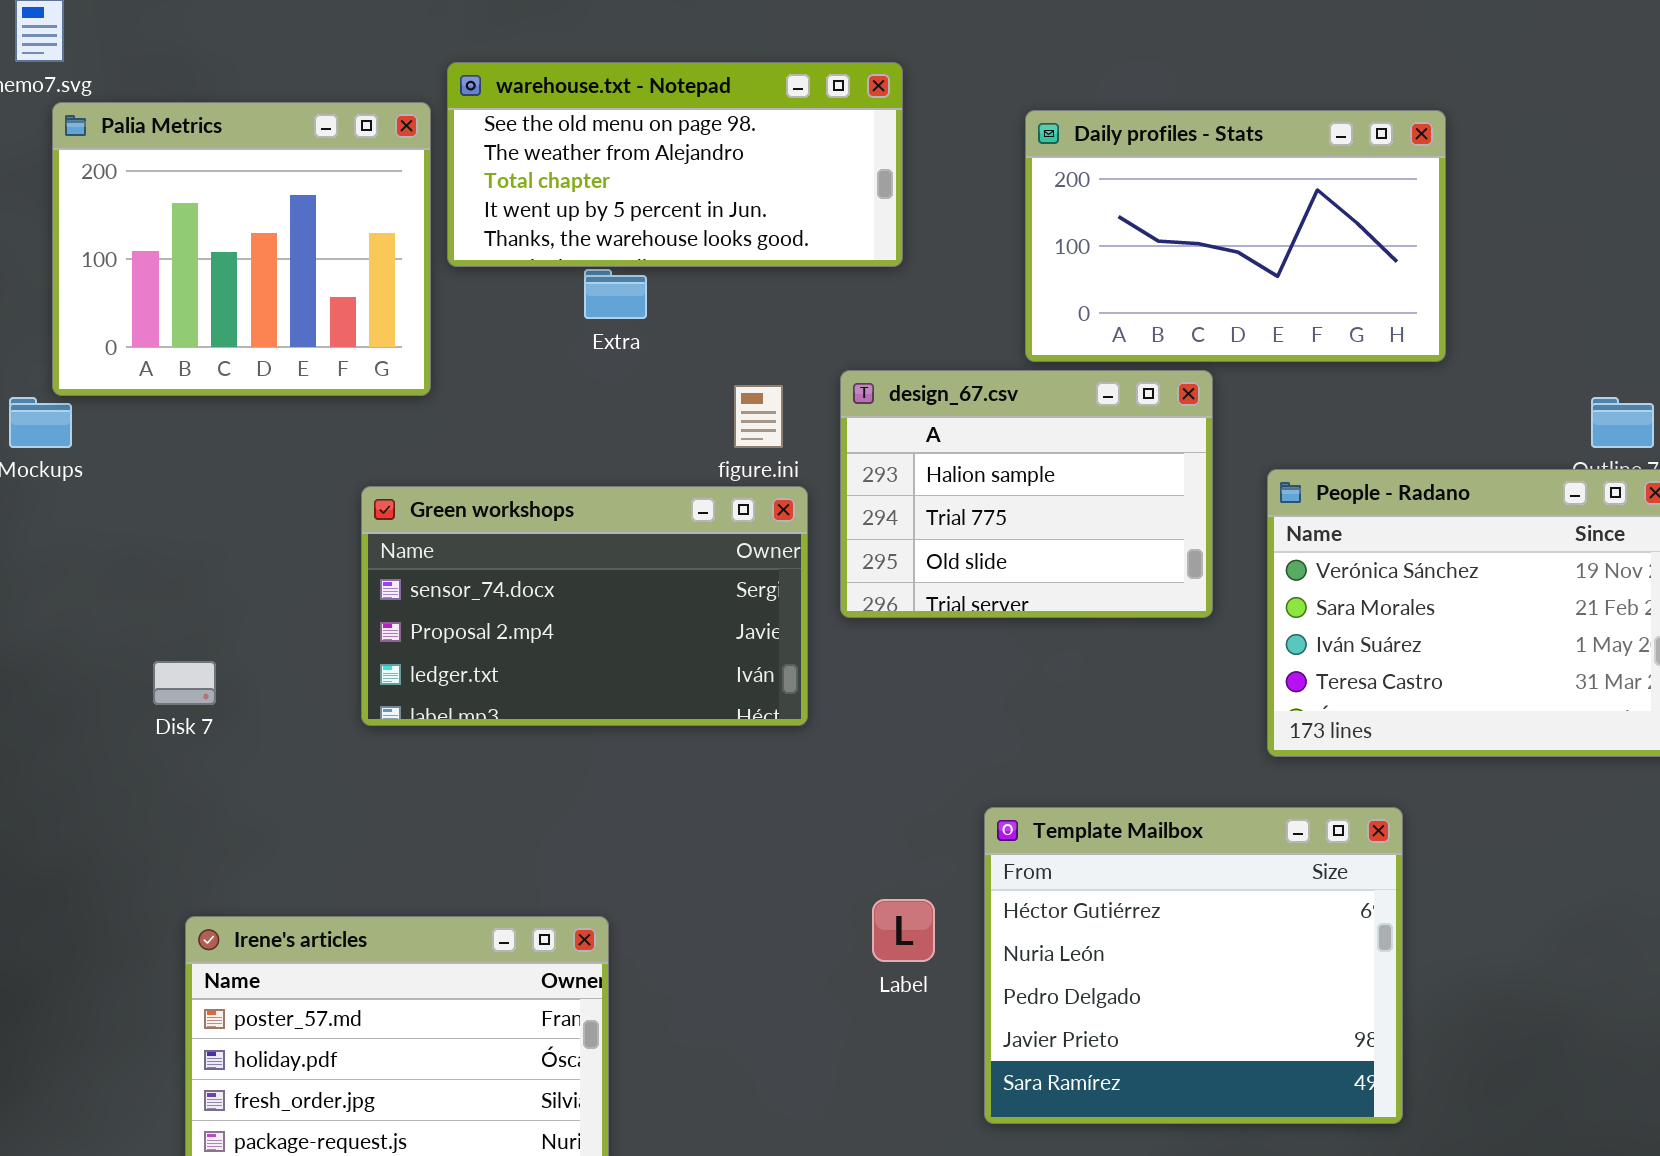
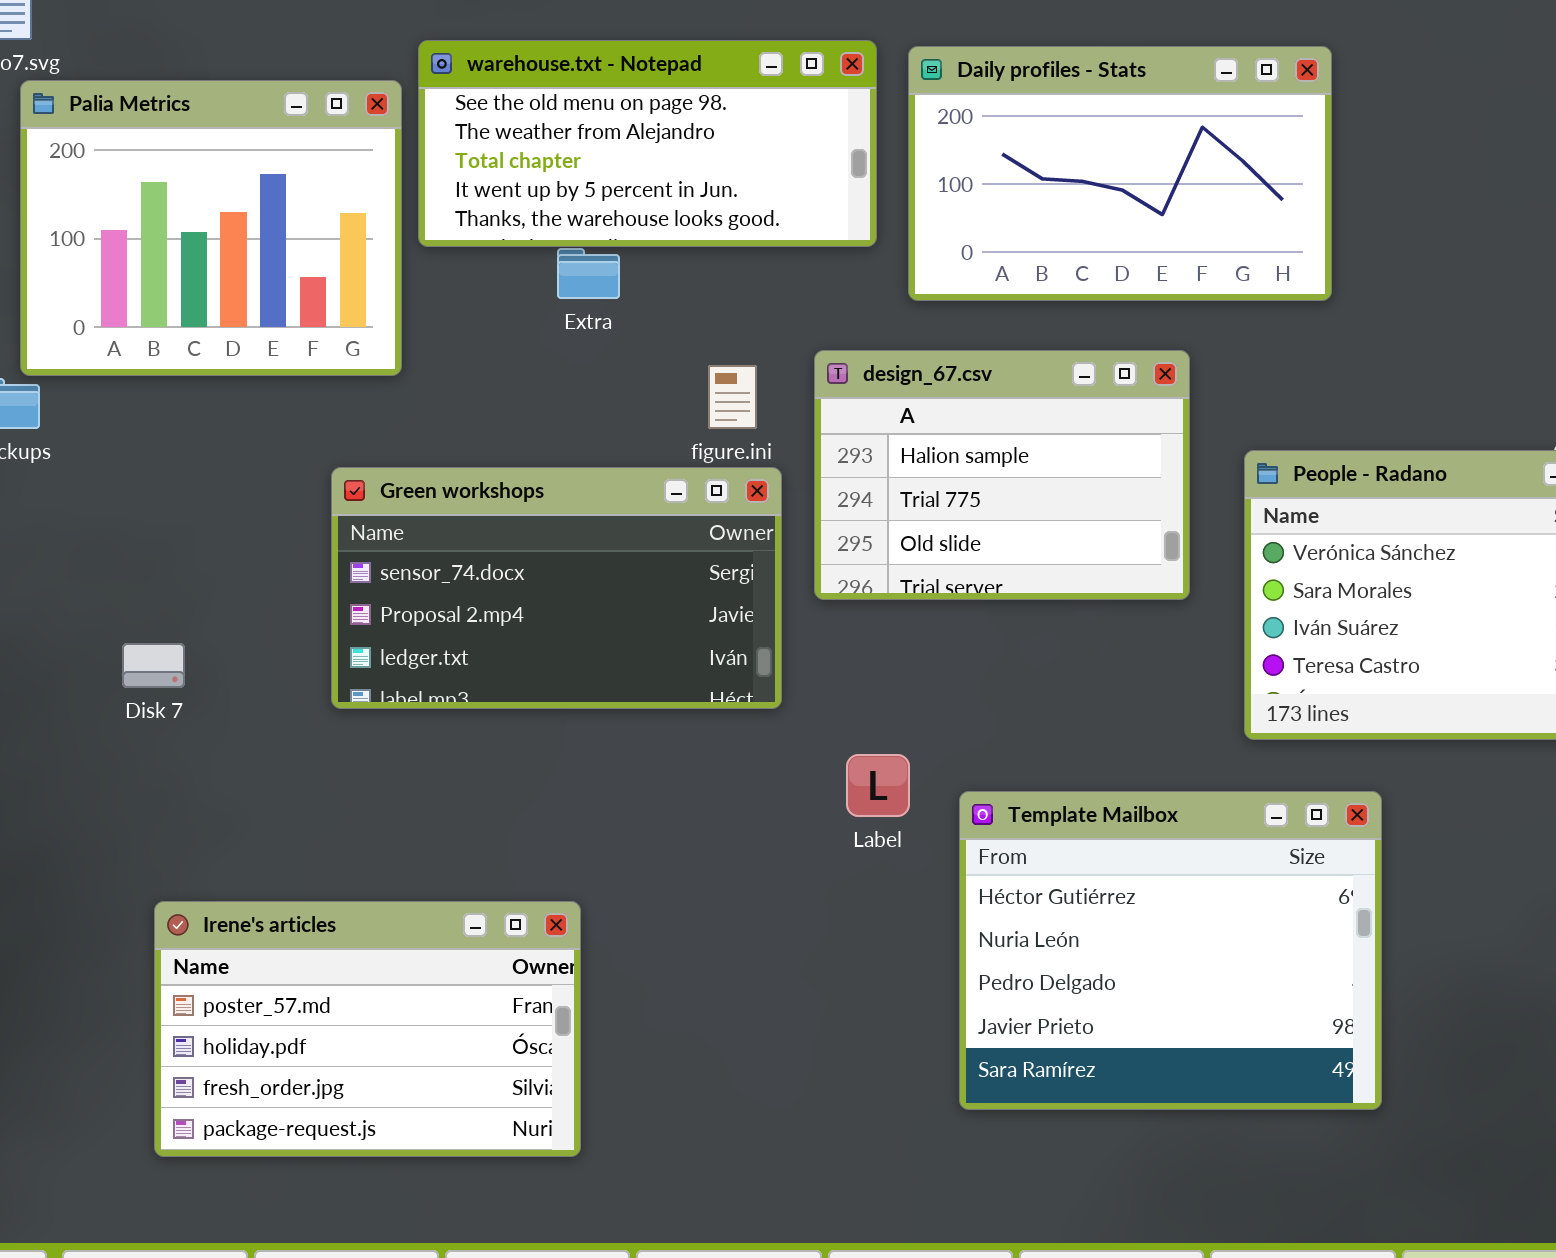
Daily profiles - Stats: [1025,110,1446,362] -> [908,46,1332,301], moved
Label: [872,899,935,962] -> [846,754,910,817], moved

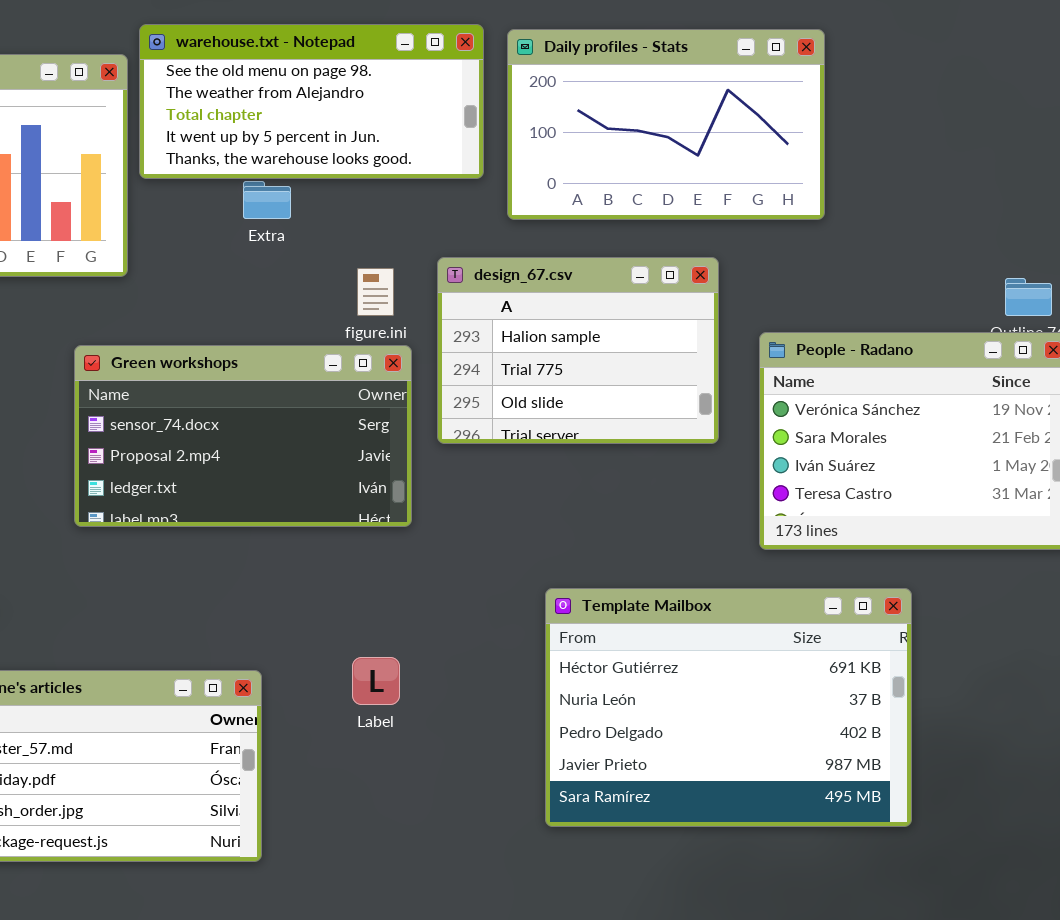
Label: [846,754,910,817] -> [352,657,400,705], moved
Template Mailbox: [959,791,1382,1110] -> [545,588,912,827], resized

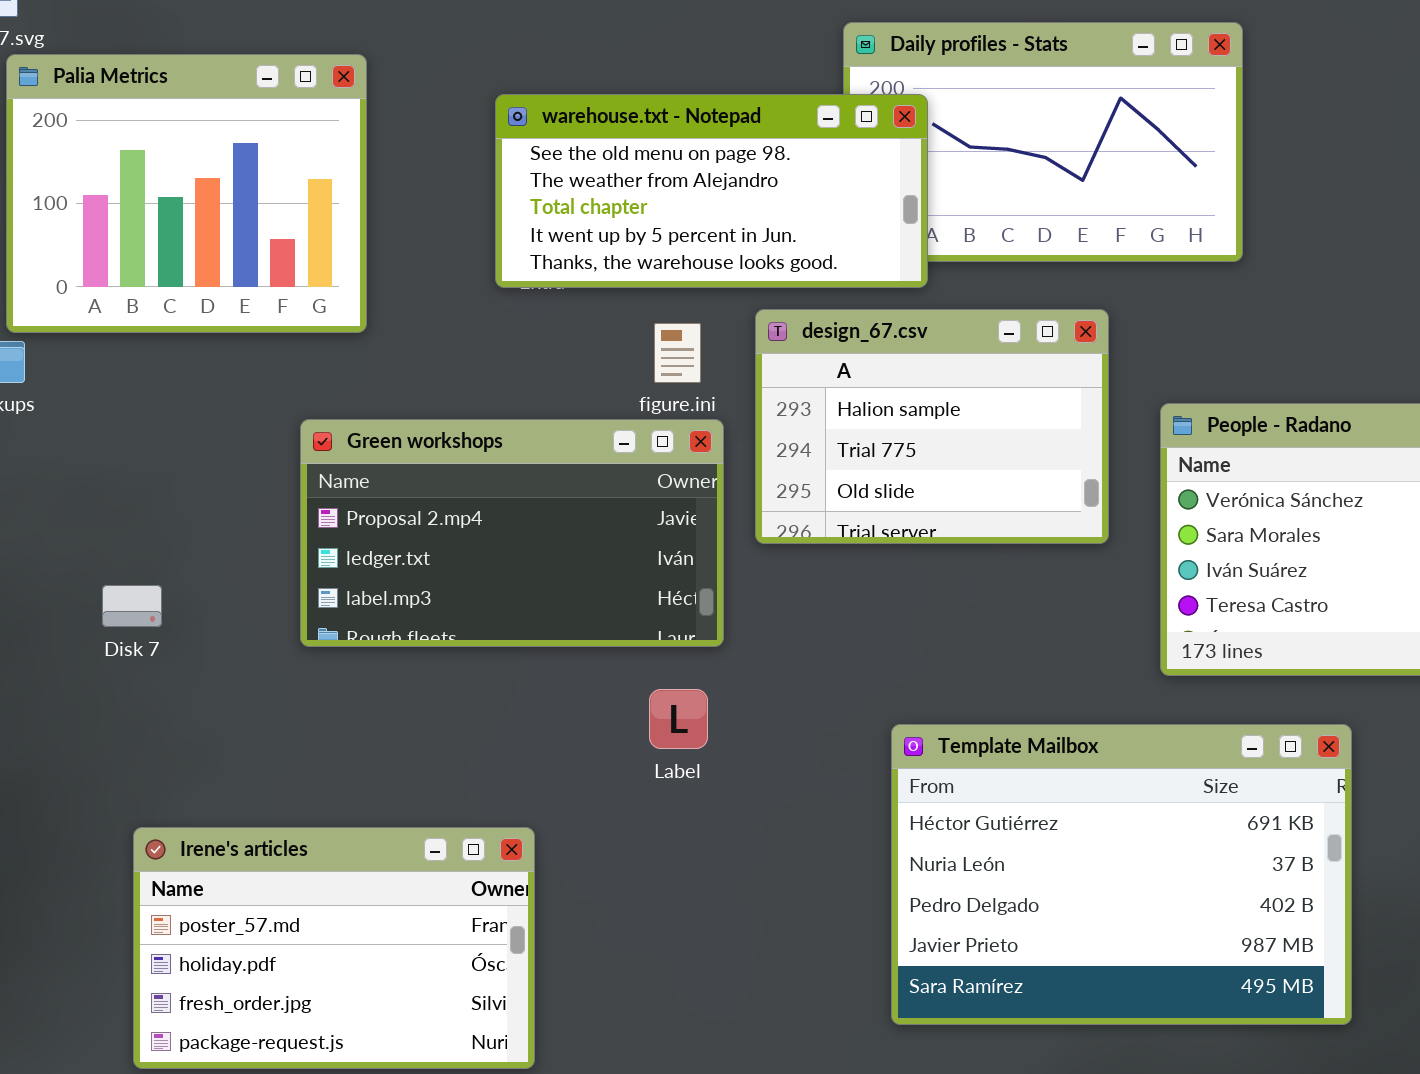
warehouse.txt - Notepad: [139,24,484,179] -> [495,94,928,288], moved
Green workshops: [74,345,412,527] -> [300,419,724,647], scrolled down 1 row
Label: [352,657,400,705] -> [649,689,708,749], moved

